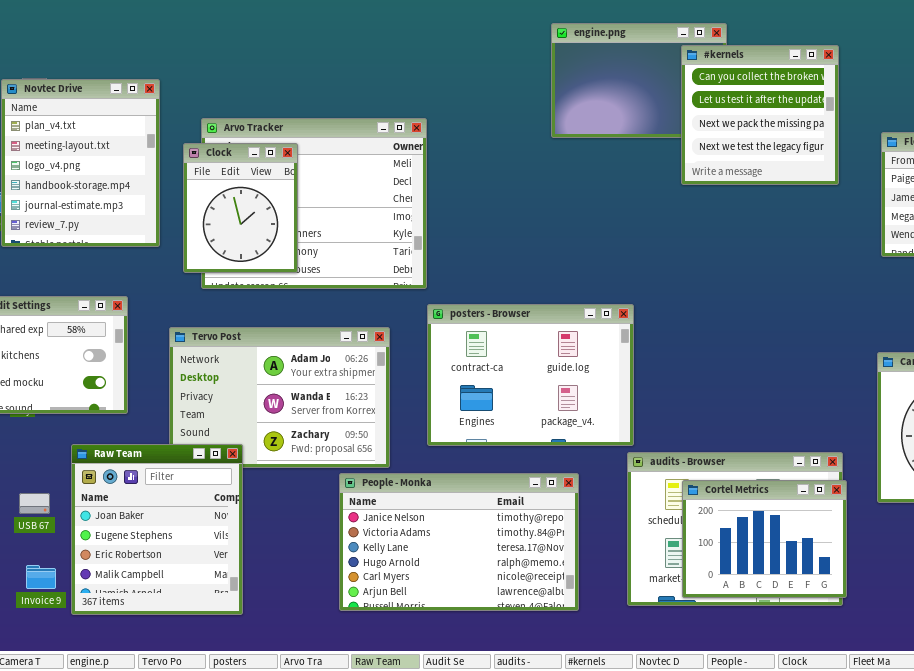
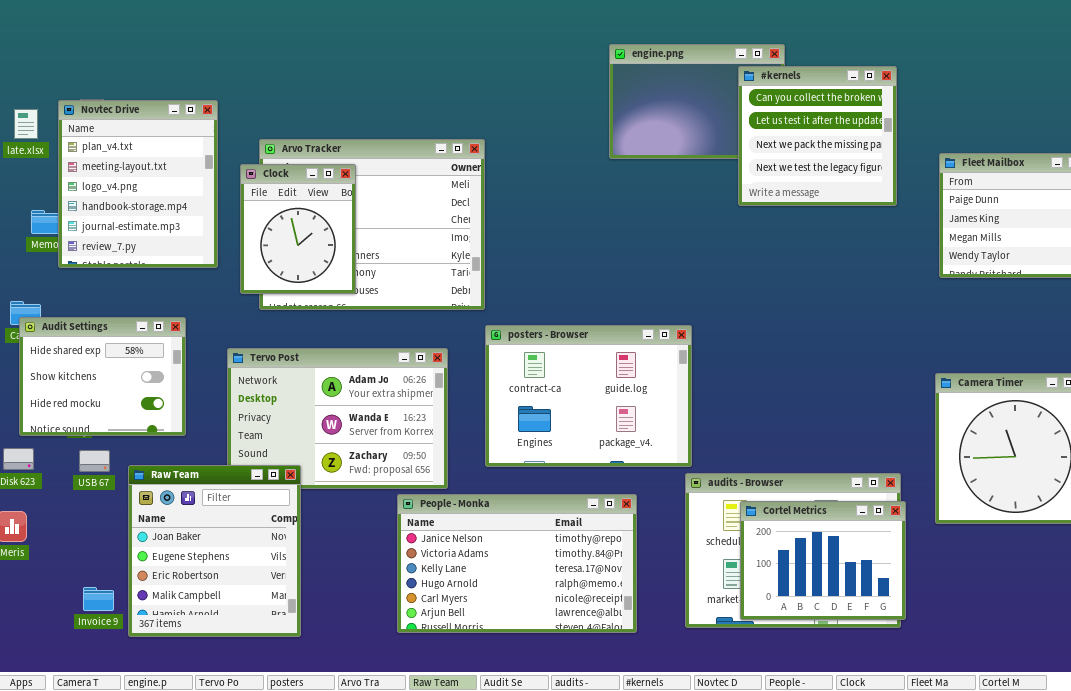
USB 67: [19,493,50,514] -> [79,450,110,472], moved

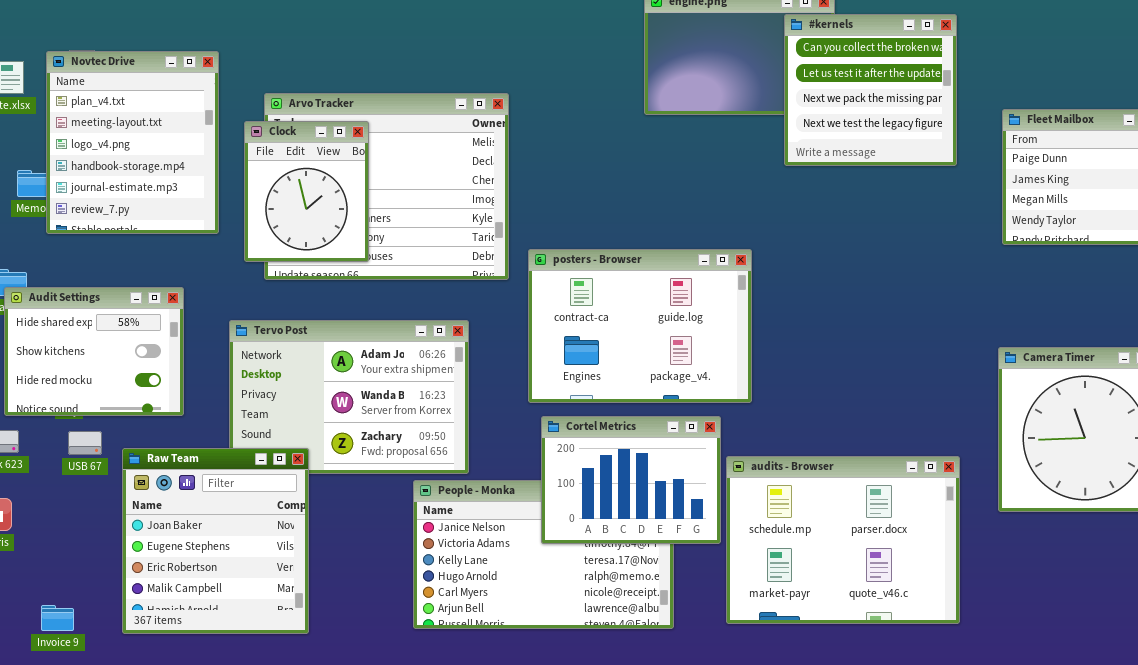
posters - Browser: [485,325,692,467] -> [528,249,752,403], moved
Cortel Metrics: [740,501,906,620] -> [541,416,721,544], moved
Invoice 9: [83,587,114,611] -> [41,605,74,631], moved

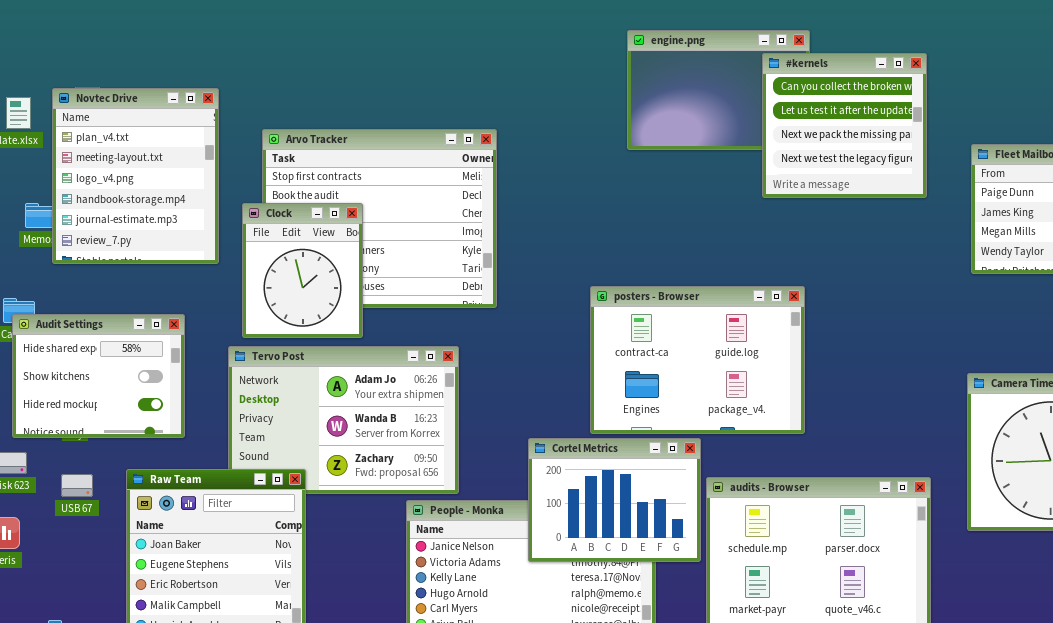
Clock: [244,121,369,262] -> [242,203,363,338], moved
posters - Browser: [528,249,752,403] -> [590,286,805,434], moved
USB 67: [68,431,102,455] -> [61,474,93,497], moved

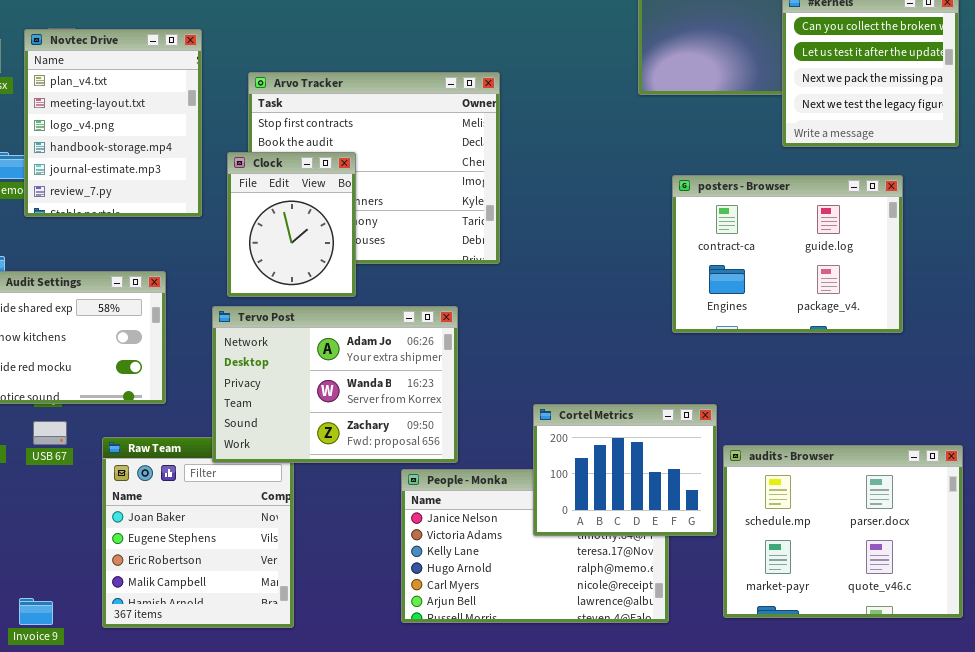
posters - Browser: [590,286,805,434] -> [672,175,903,333], moved
Tervo Post: [228,346,459,494] -> [212,306,458,463], raised
USB 67: [61,474,93,497] -> [33,421,67,445], moved

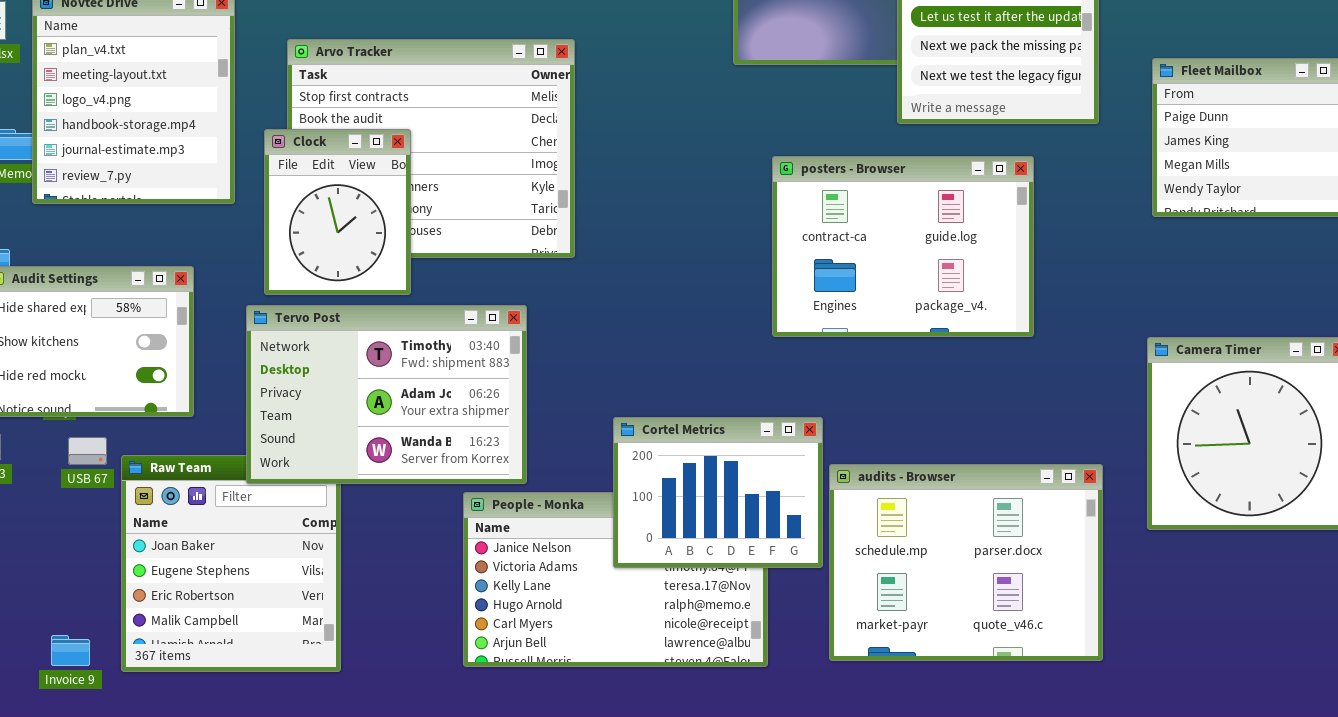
Tervo Post: [212,306,458,463] -> [246,305,527,484], scrolled up 1 row
USB 67: [33,421,67,445] -> [68,437,107,465], moved
Invoice 9: [19,598,53,625] -> [51,635,90,666], moved

